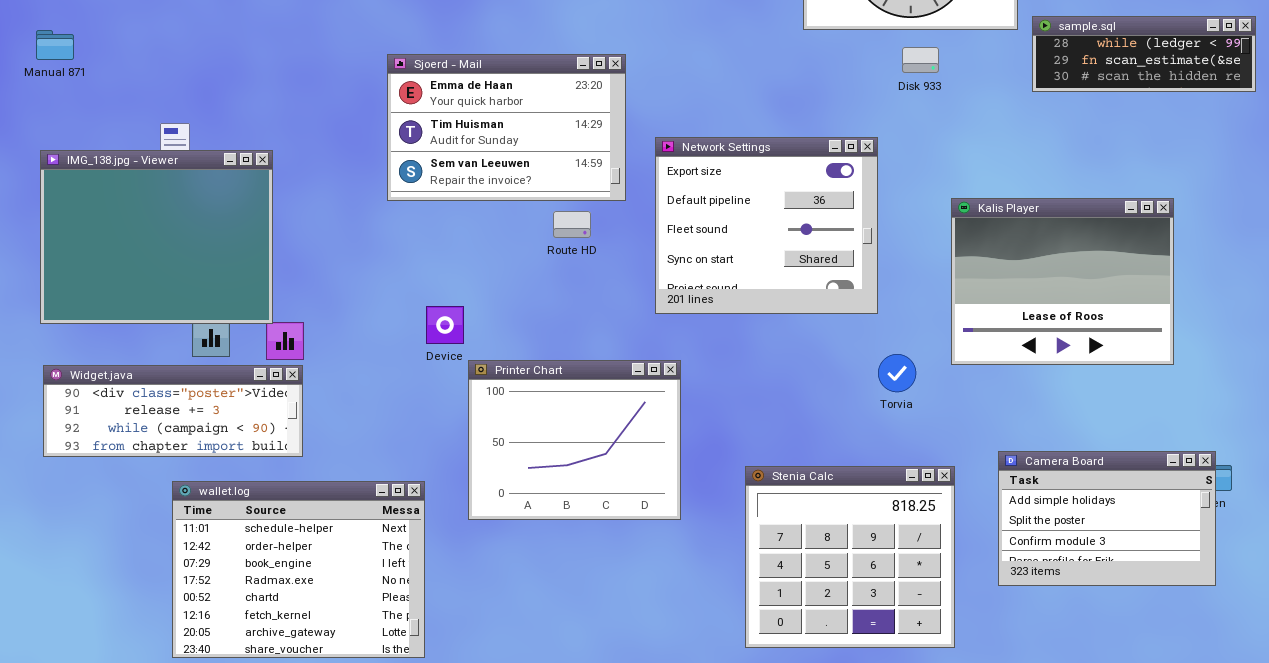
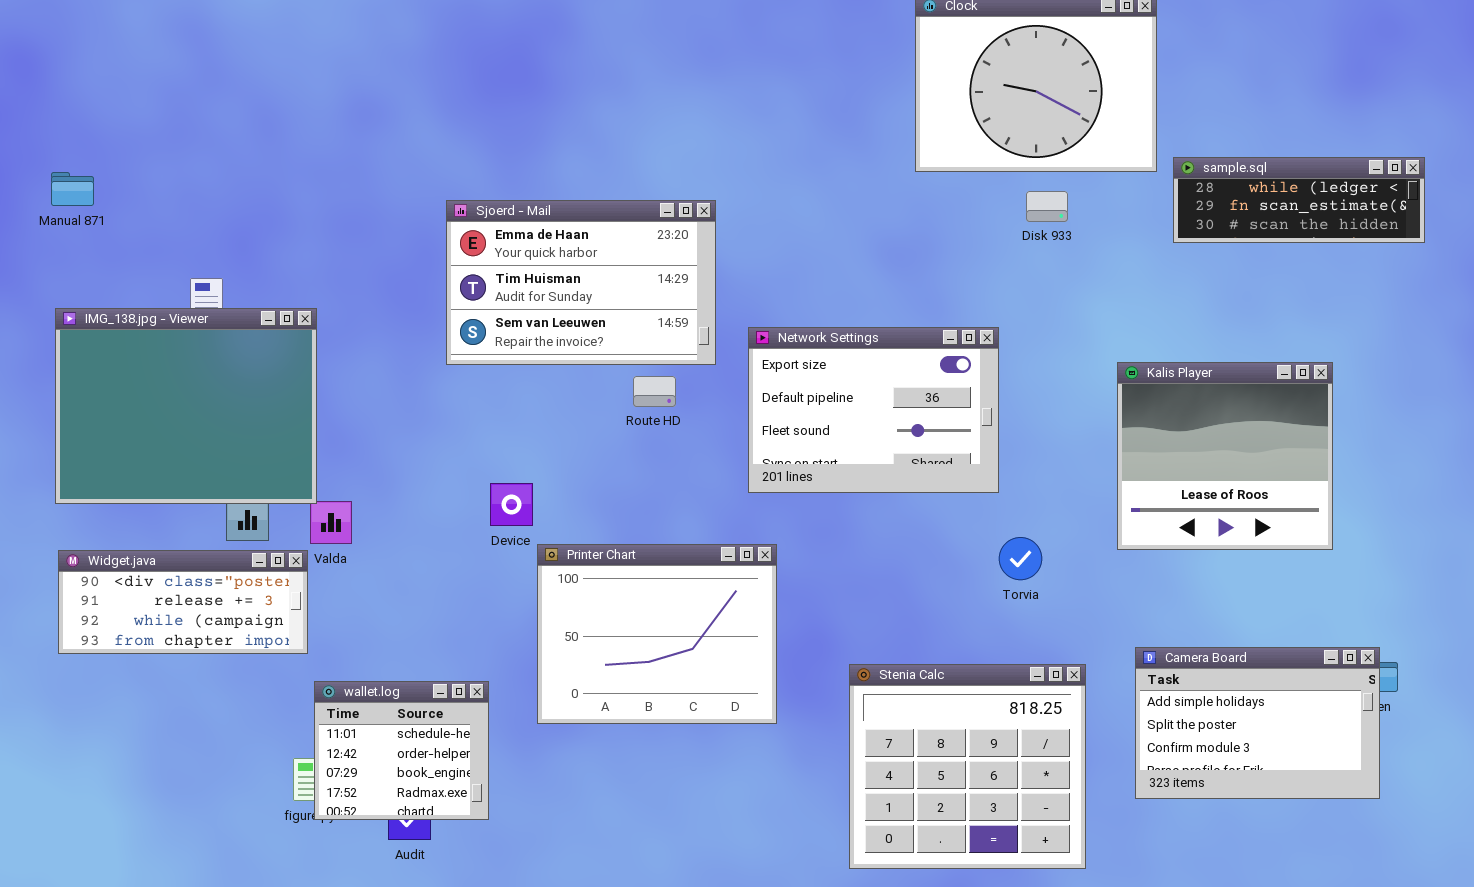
Network Settings: [655,137,878,314] -> [748,327,999,493], resized
Kalis Player: [951,198,1174,365] -> [1117,362,1333,550], resized
Widget.java: [43,365,303,457] -> [58,550,308,654], resized
wallet.log: [172,481,425,658] -> [314,681,489,820], resized

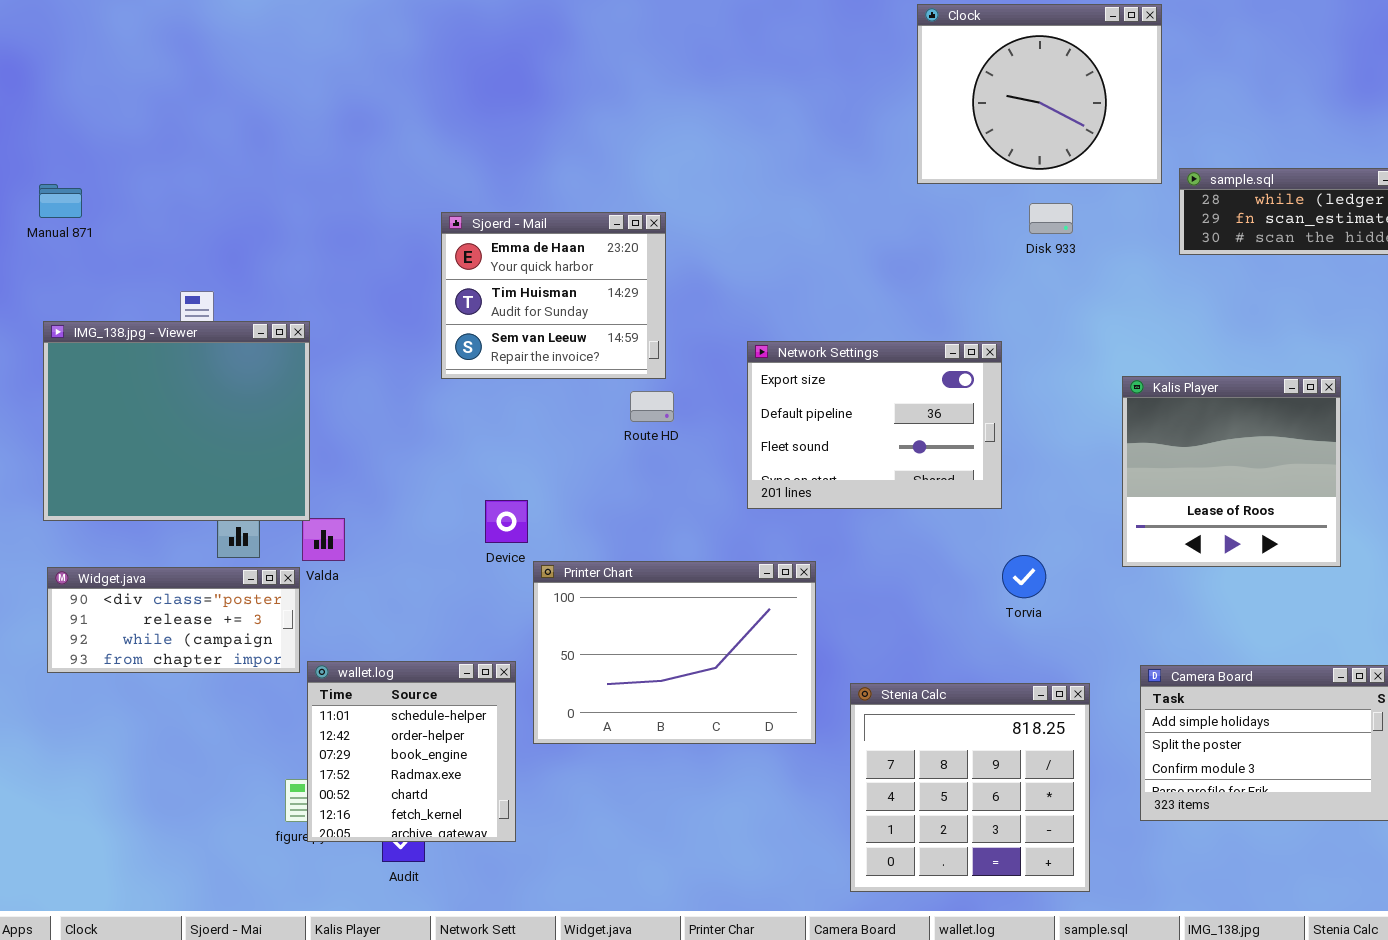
Sjoerd - Mail: [446,200,716,365] -> [441,212,666,379], resized
Printer Chart: [537,544,777,724] -> [533,561,816,744], resized
wallet.log: [314,681,489,820] -> [307,661,516,842], resized

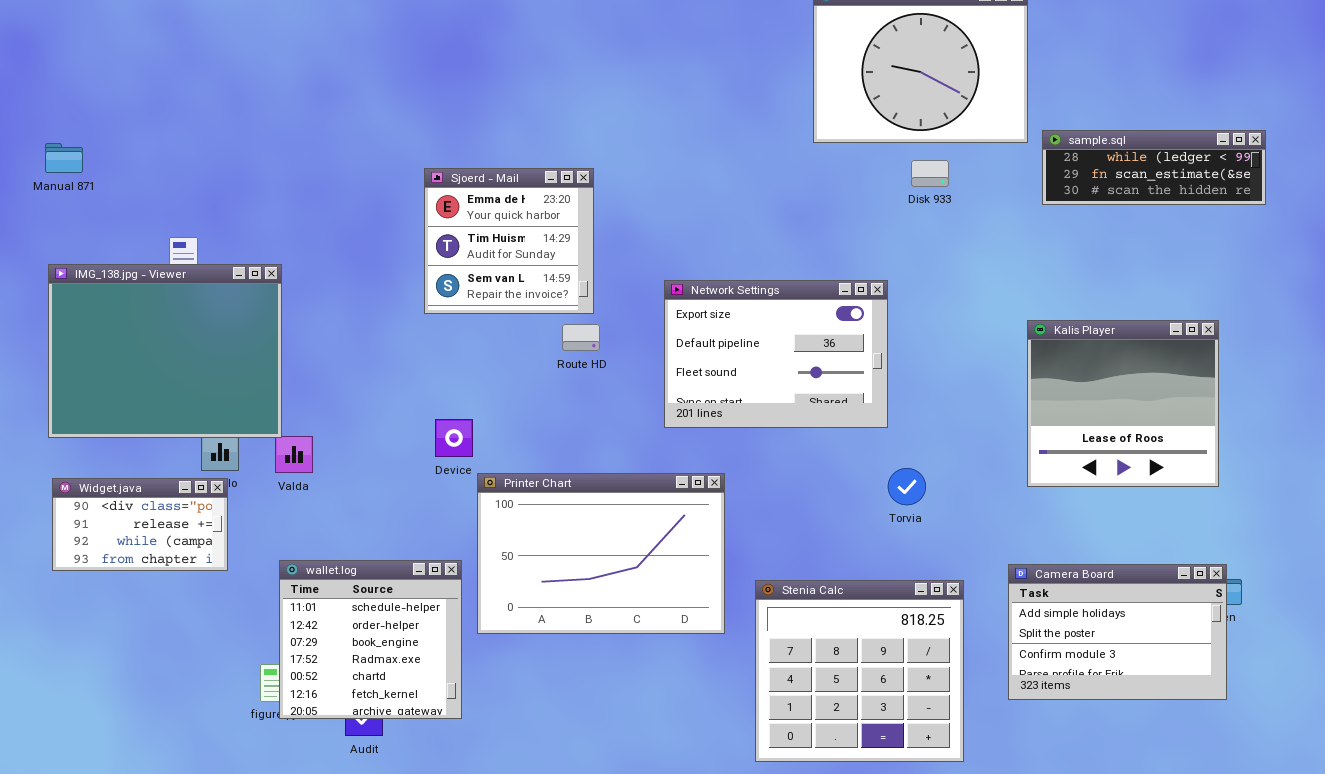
Sjoerd - Mail: [441,212,666,379] -> [424,168,594,314], resized
Kalis Player: [1122,376,1341,567] -> [1027,320,1219,487], moved
Widget.java: [47,567,300,673] -> [52,478,228,571], resized

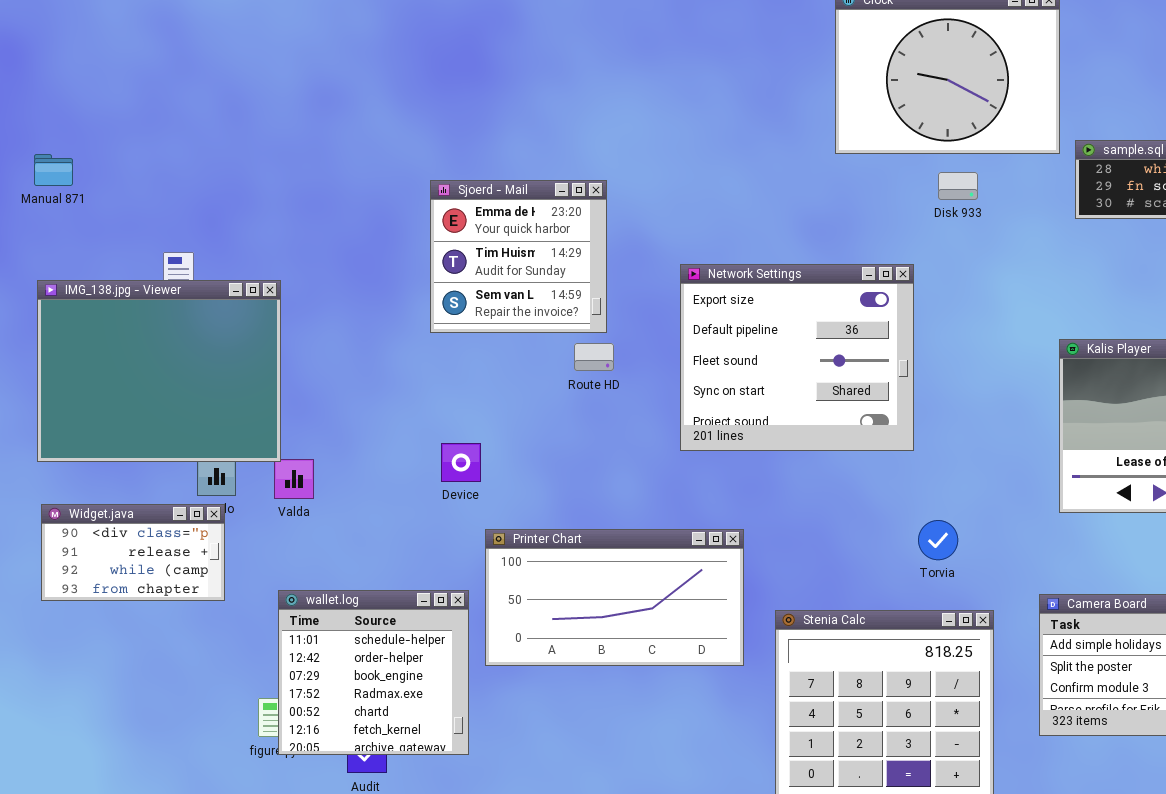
Network Settings: [664,280,888,428] -> [680,264,914,451], resized
Torvia: [888,468,926,505] -> [918,520,958,560], moved
Printer Chart: [477,473,725,634] -> [485,529,744,666], resized

